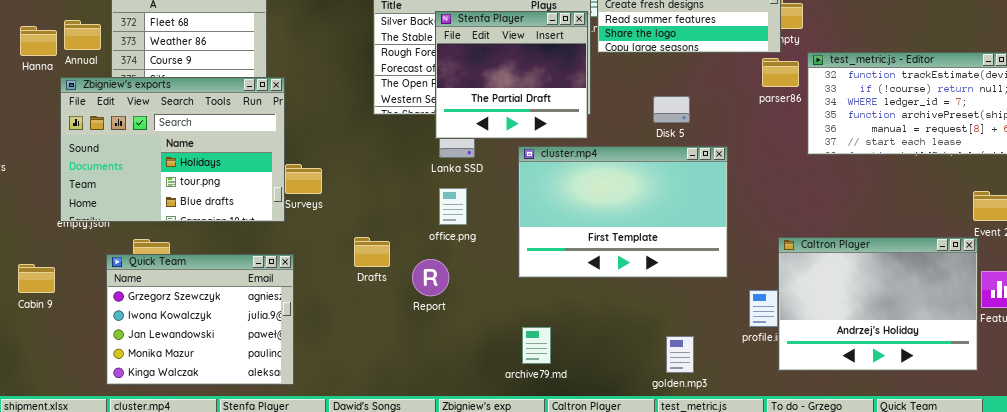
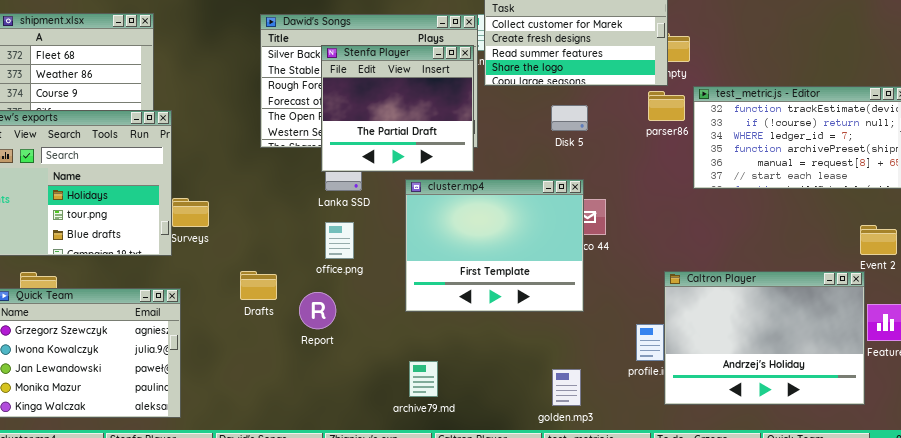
Disk 5: [653,96,690,123] -> [551,105,588,131], moved
cluster.mp4: [518,146,728,278] -> [405,179,584,312], resized

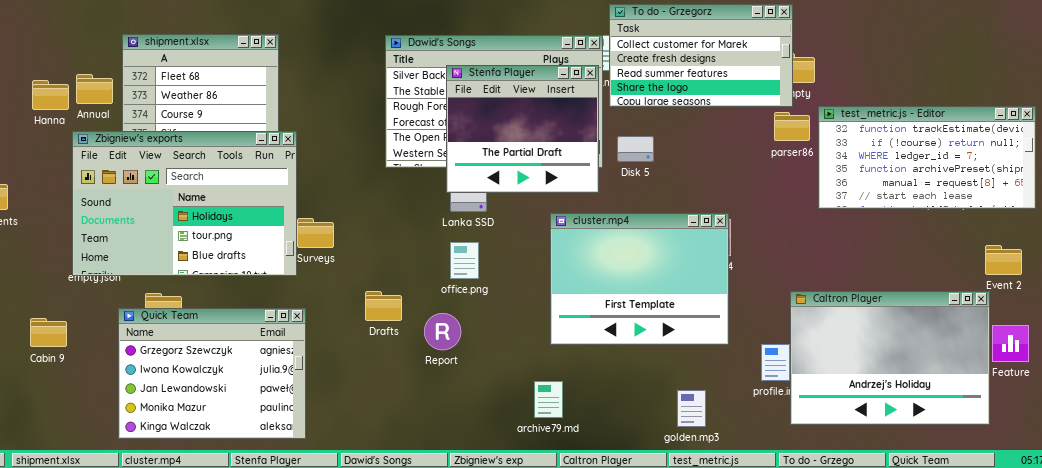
Disk 5: [551,105,588,131] -> [617,136,654,162], moved
cluster.mp4: [405,179,584,312] -> [550,213,729,345], moved

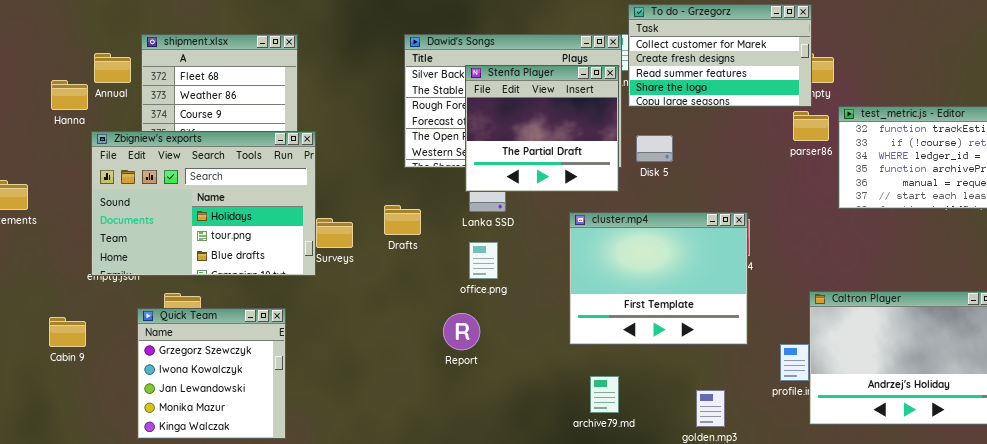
Annual: [76,74,113,104] -> [94,53,131,83], moved
Drafts: [365,291,402,321] -> [384,205,421,235], moved
Quick Team: [118,308,306,439] -> [137,308,286,439], resized
archive79.md: [534,381,563,418] -> [590,376,619,413], moved

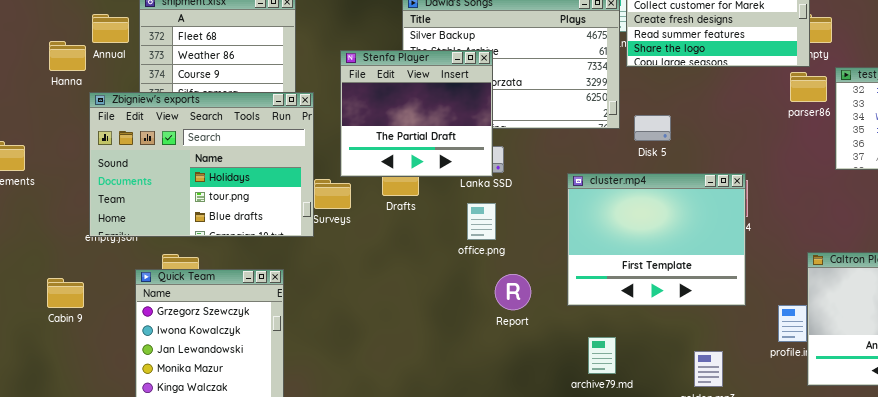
Stenfa Player: [465,65,619,192] -> [340,50,493,177], moved
Disk 5: [636,135,673,162] -> [634,115,671,141], moved
Report: [443,313,480,350] -> [495,274,531,310], moved

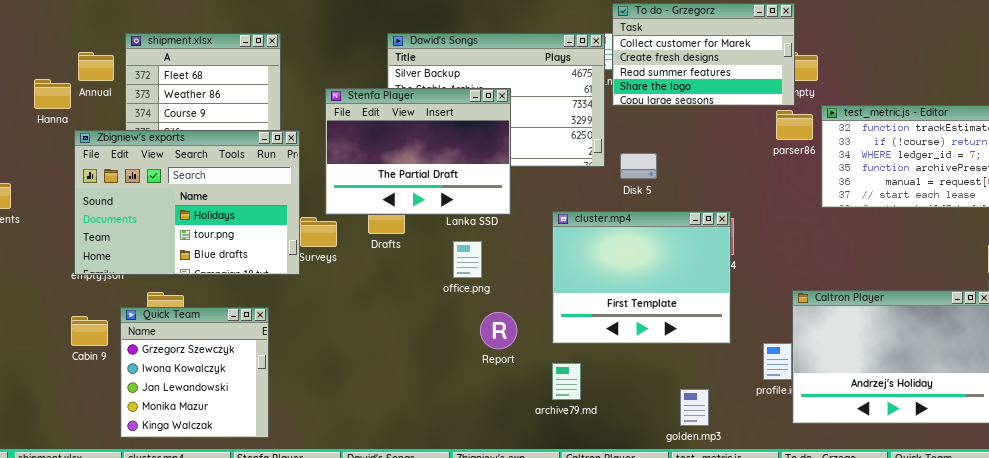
Stenfa Player: [340,50,493,177] -> [325,88,511,215], resized
Cabin 9: [47,278,84,308] -> [71,316,108,346], moved
archive79.md: [588,337,616,374] -> [552,363,581,400], moved

